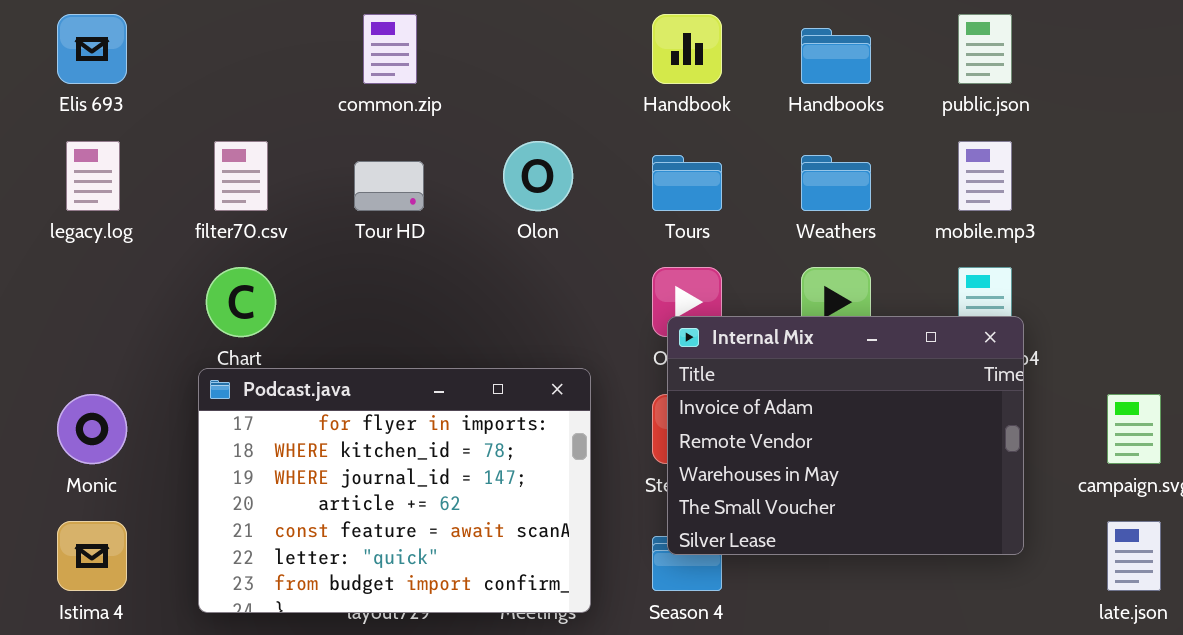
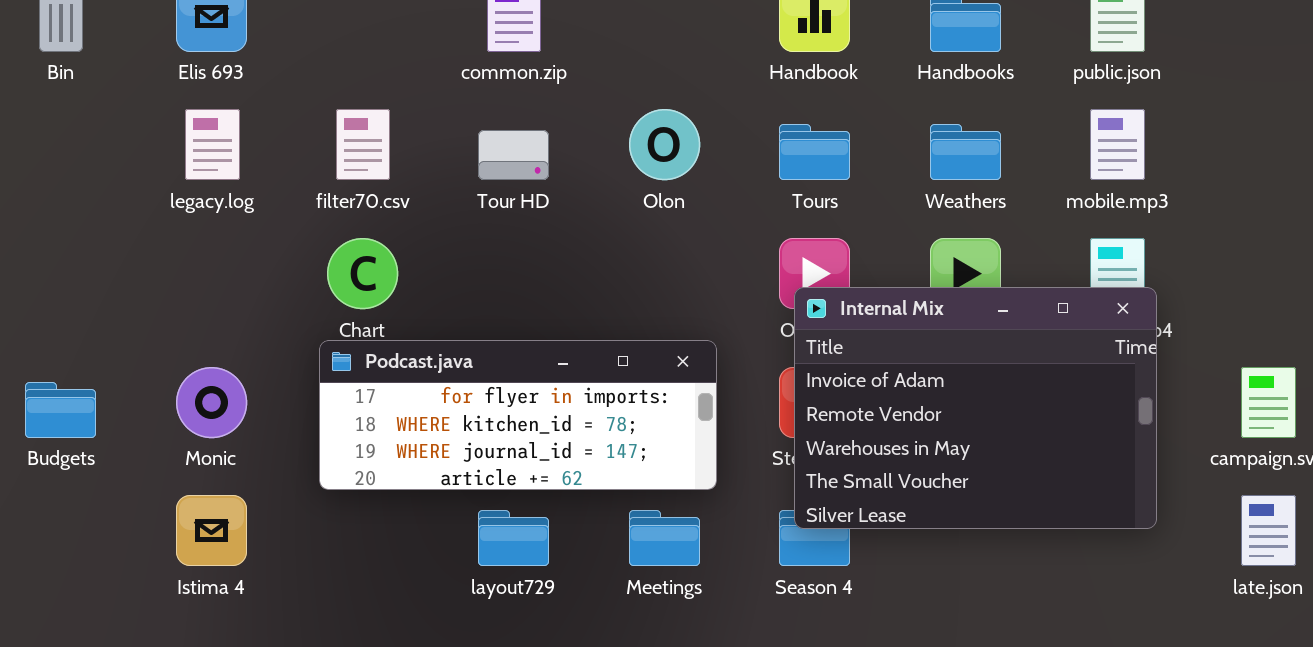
Podcast.java: [198,368,591,613] -> [319,340,717,490], resized

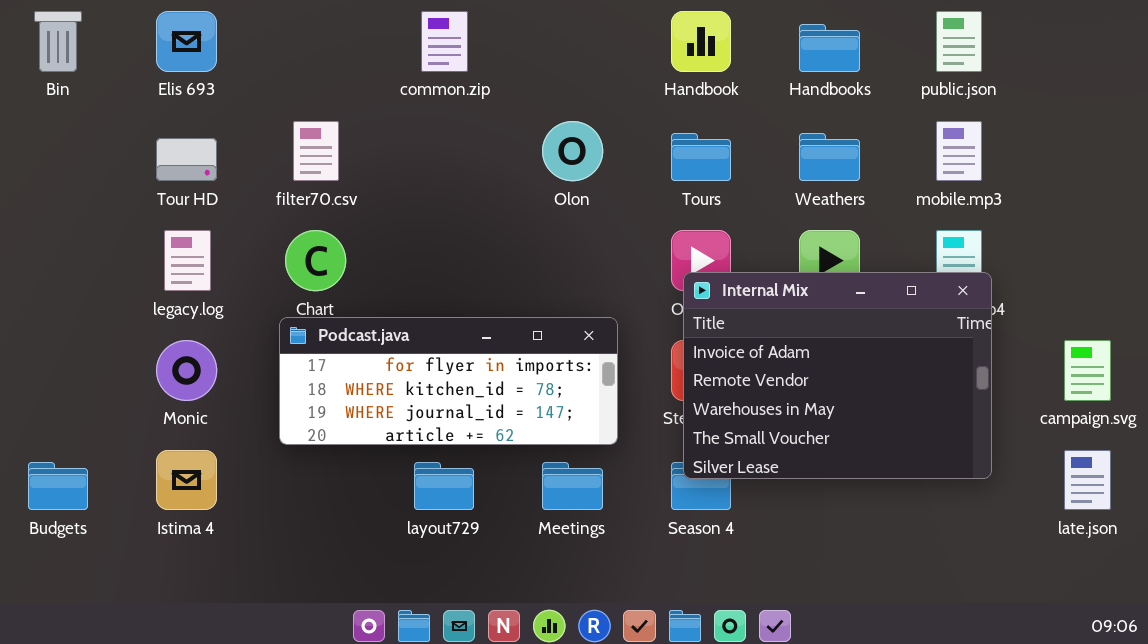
legacy.log: [185,109,240,180] -> [164,230,211,291], moved
Tour HD: [478,130,549,180] -> [156,138,217,181], moved
Budgets: [25,382,96,438] -> [28,462,88,510], moved

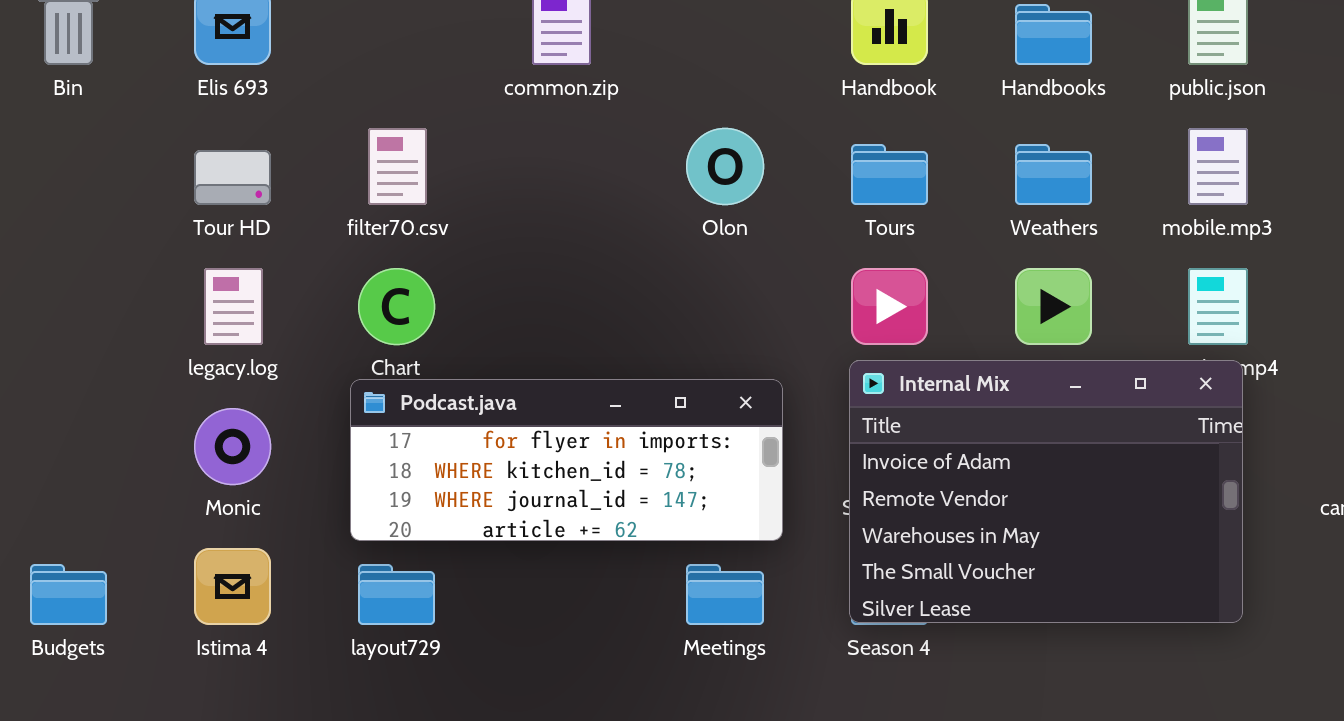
Internal Mix: [683,272,992,479] -> [849,360,1243,623], moved
layout729: [414,462,474,510] -> [358,564,435,625], moved

